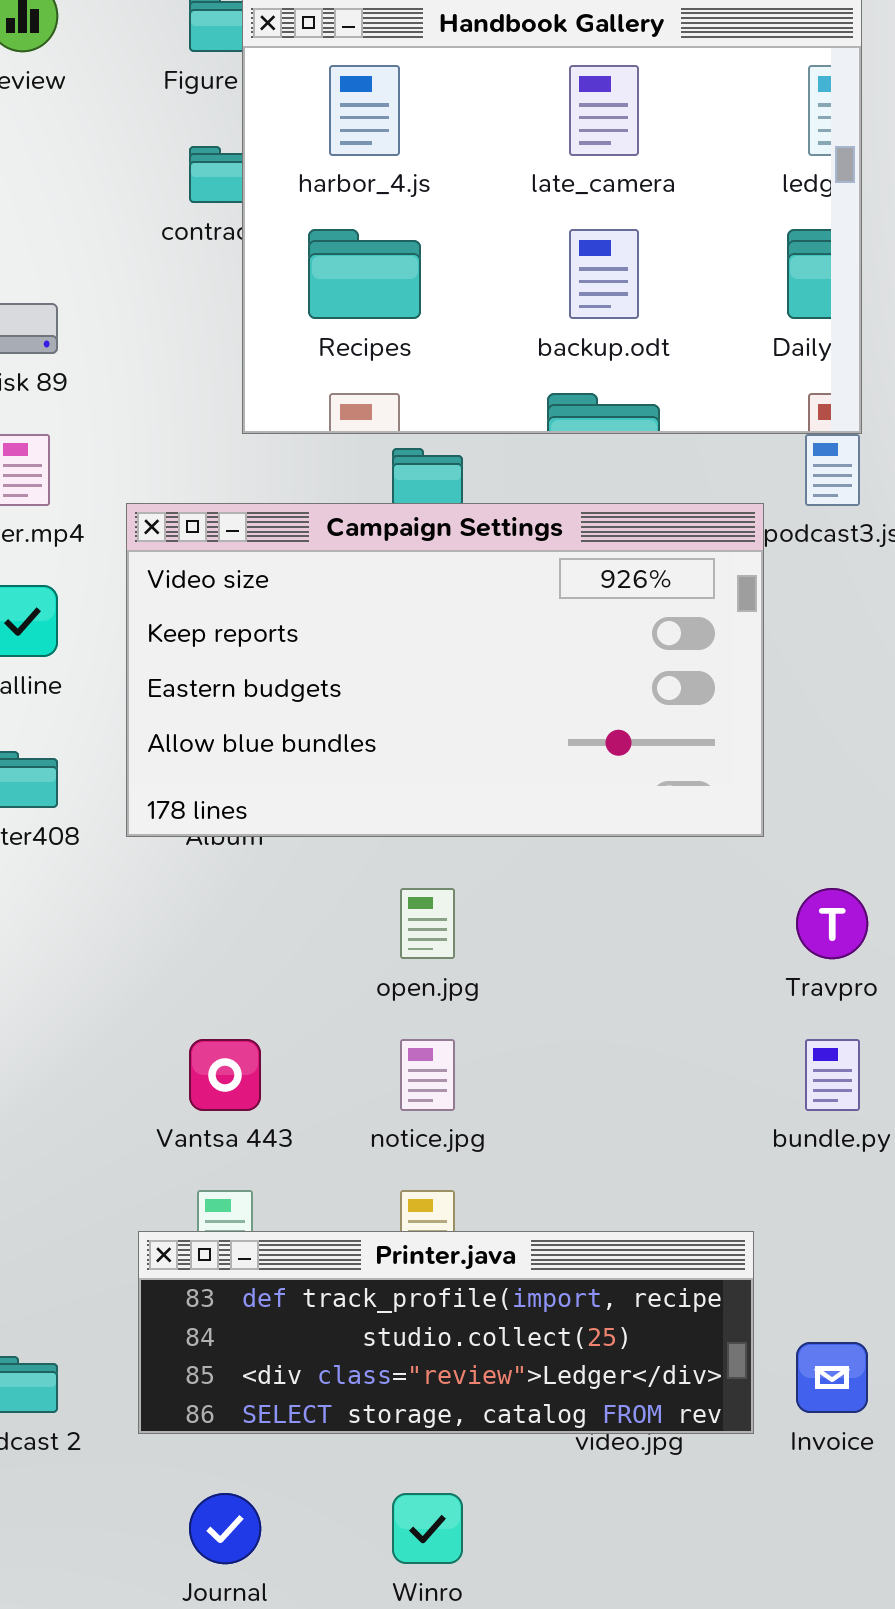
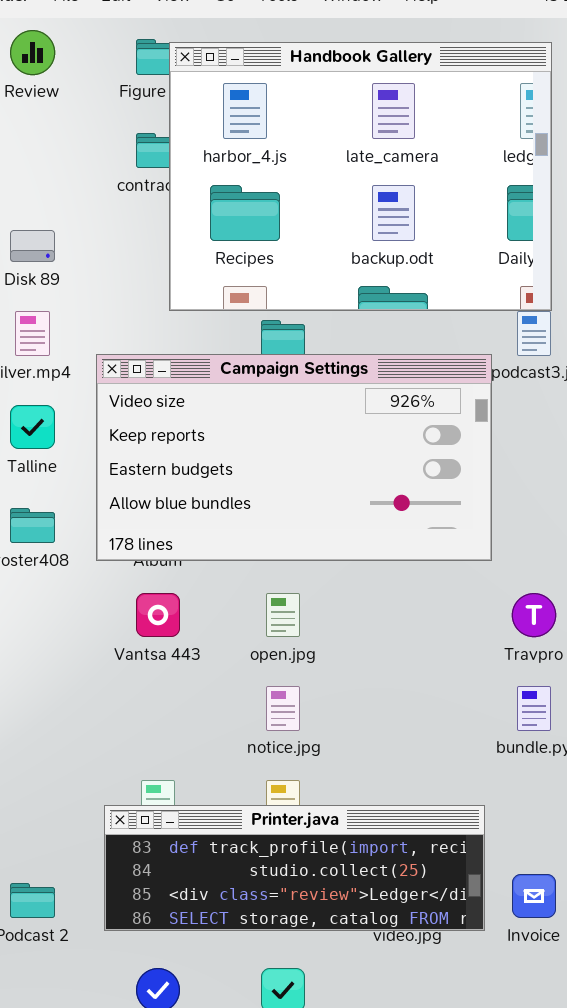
Vantsa 443: [189,1039,261,1111] -> [136,593,180,637], moved

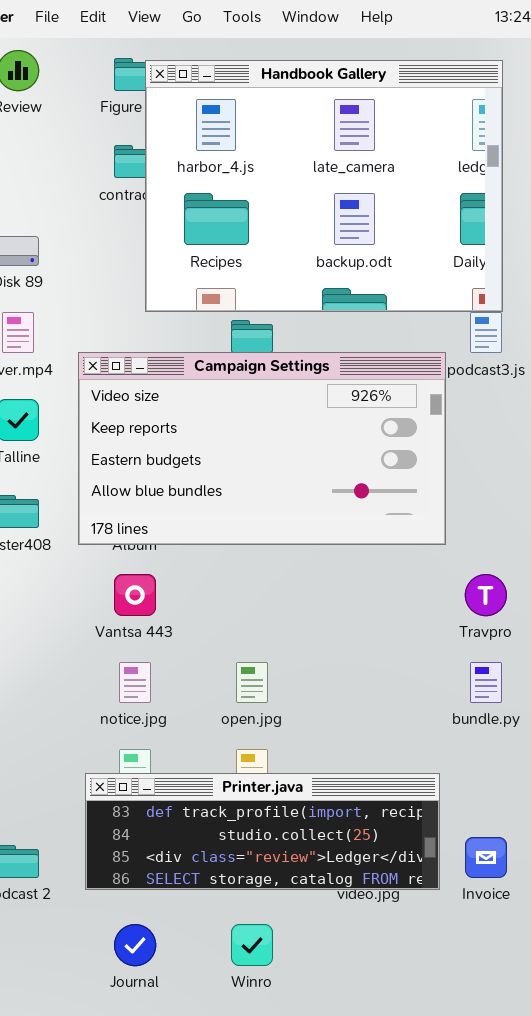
open.jpg: [266,593,300,637] -> [236,662,268,703], moved
notice.jpg: [266,686,300,731] -> [119,662,151,703], moved

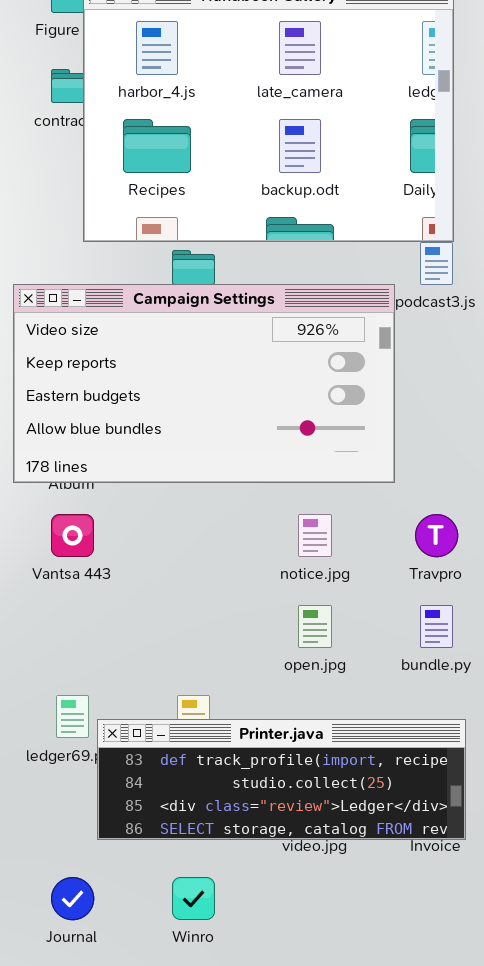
notice.jpg: [119,662,151,703] -> [298,514,332,557], moved
open.jpg: [236,662,268,703] -> [298,605,332,648], moved
Printer.java: [85,773,440,890] -> [97,719,466,840], moved

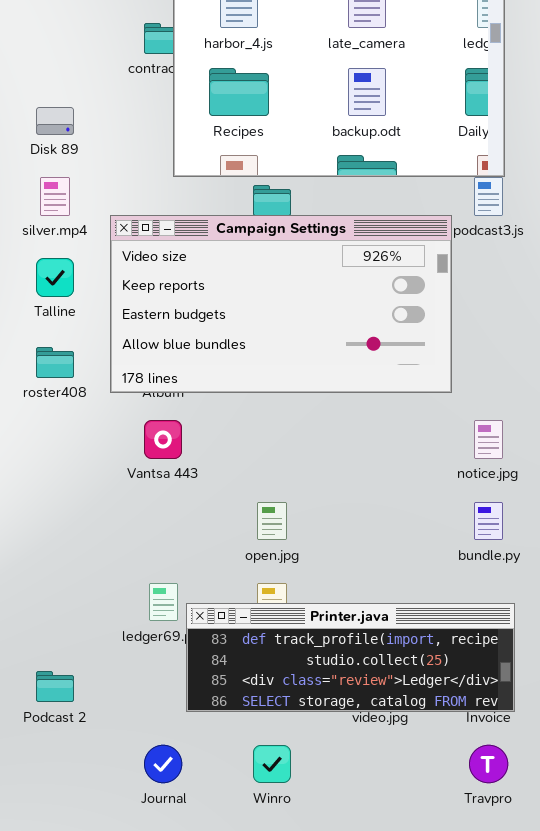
notice.jpg: [298,514,332,557] -> [474,420,503,459], moved
Travpro: [415,514,458,557] -> [469,745,508,783], moved
open.jpg: [298,605,332,648] -> [257,502,287,540], moved

